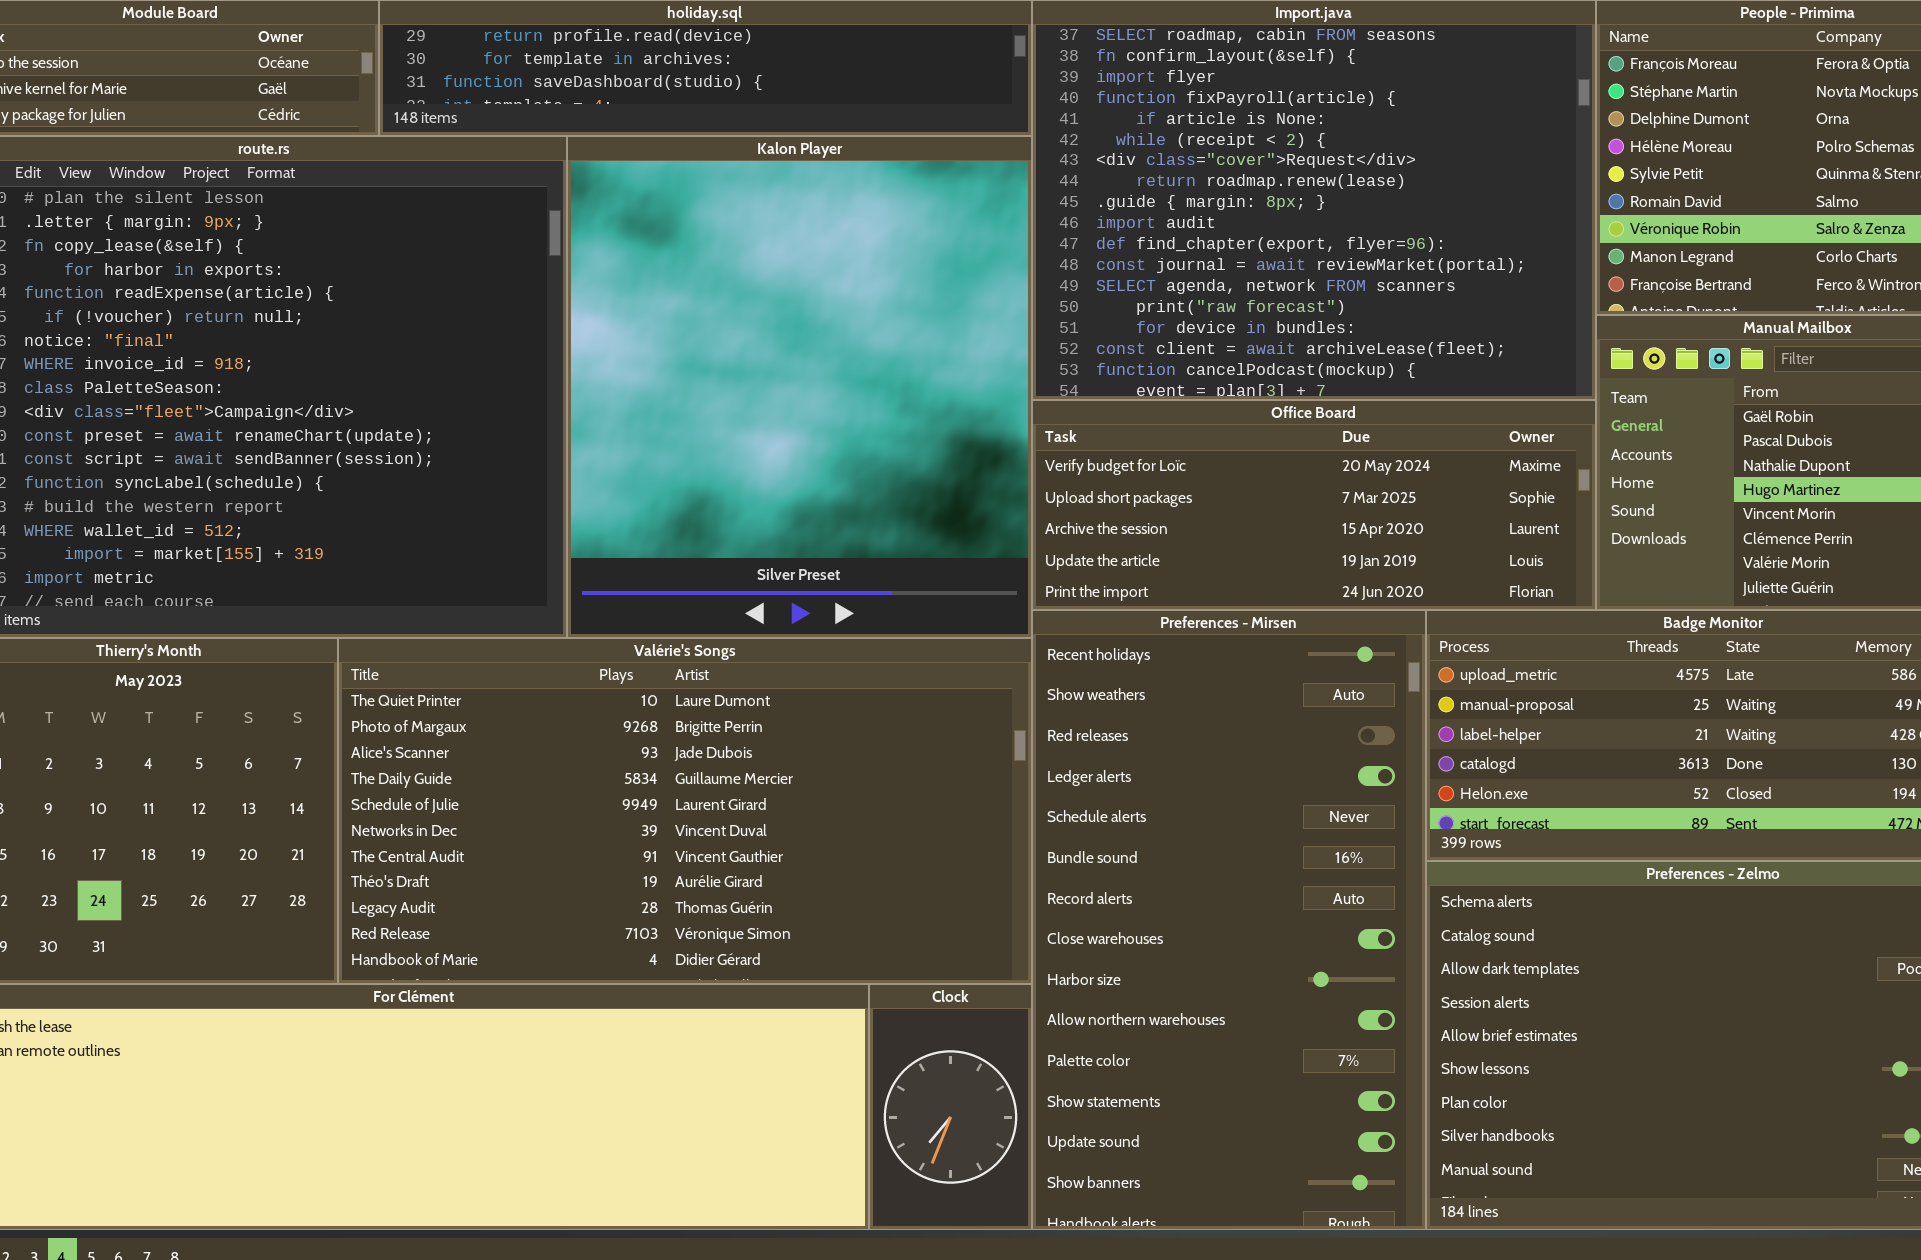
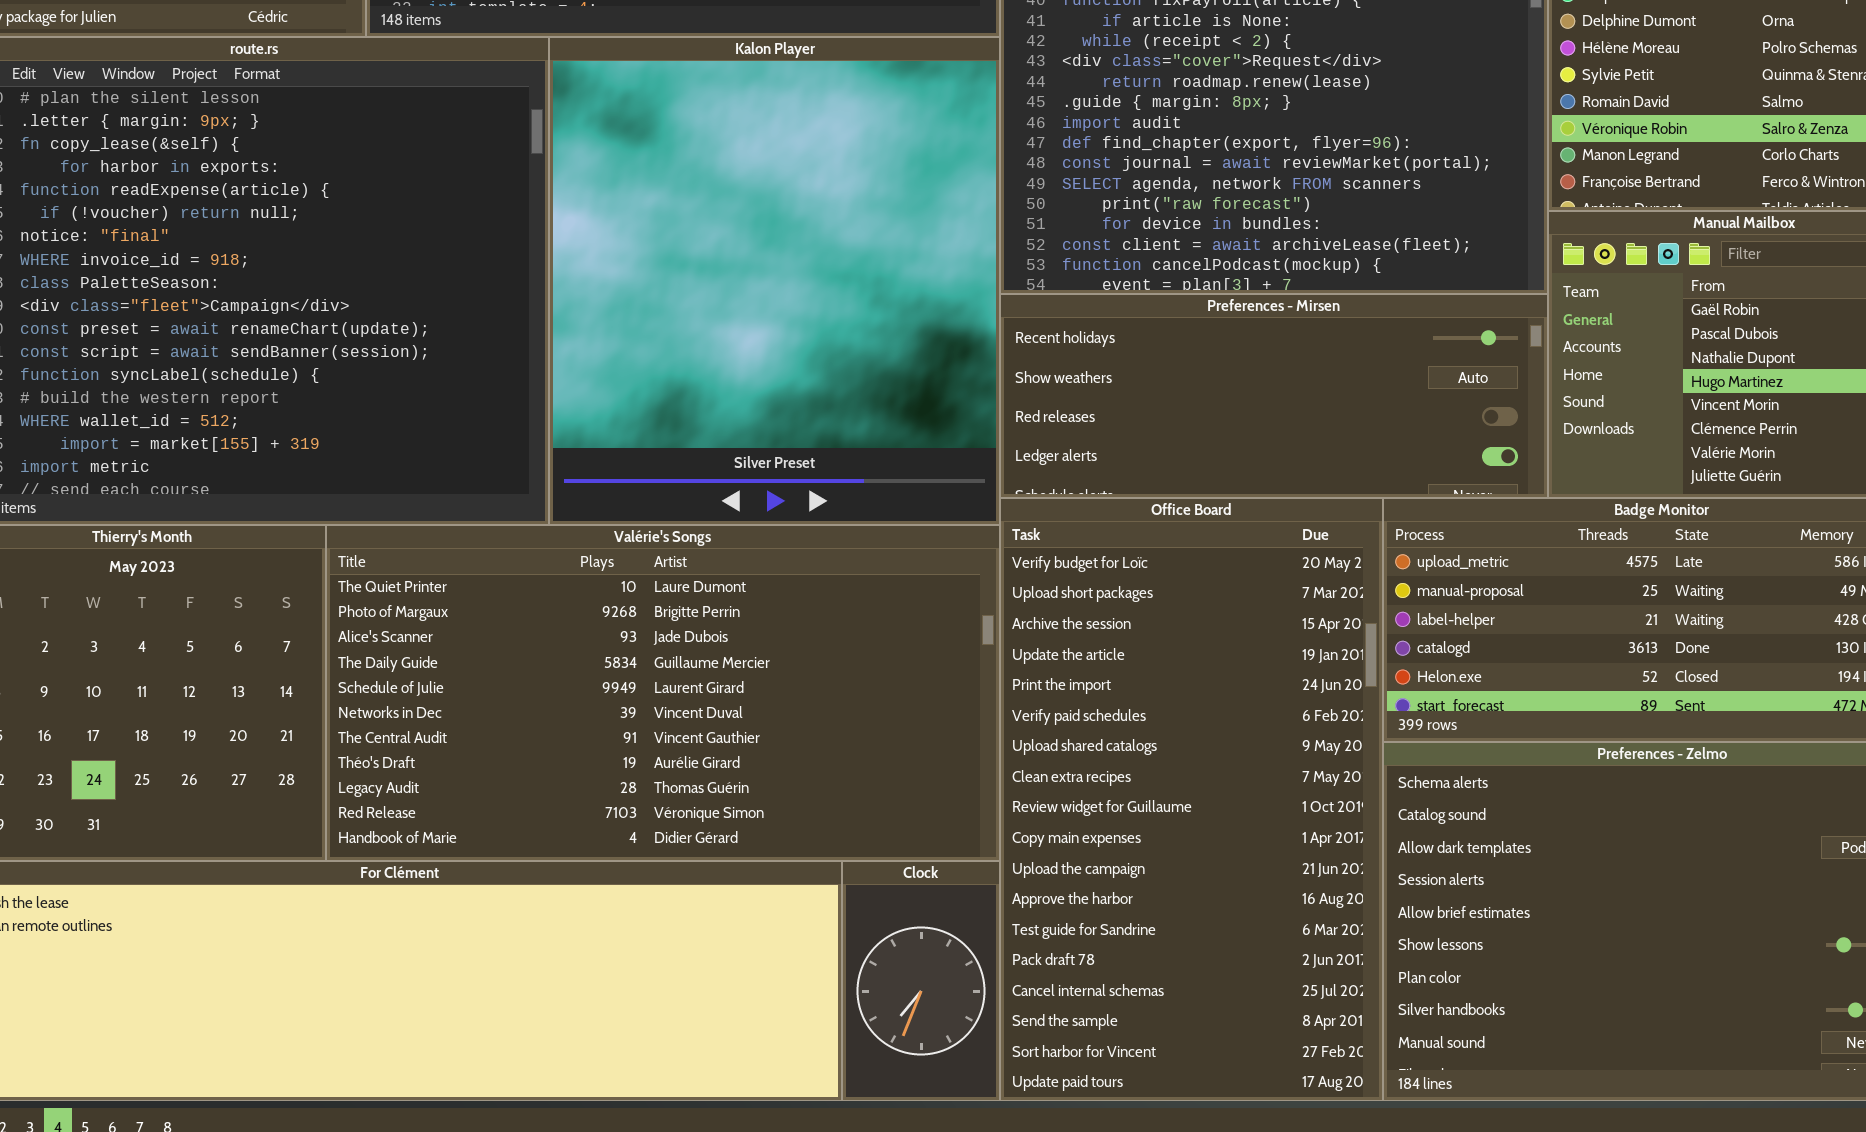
Office Board: [1032,400,1596,610] -> [1000,498,1383,1101], moved, resized
Preferences - Mirsen: [1032,610,1426,1230] -> [1000,294,1548,498], moved, resized

